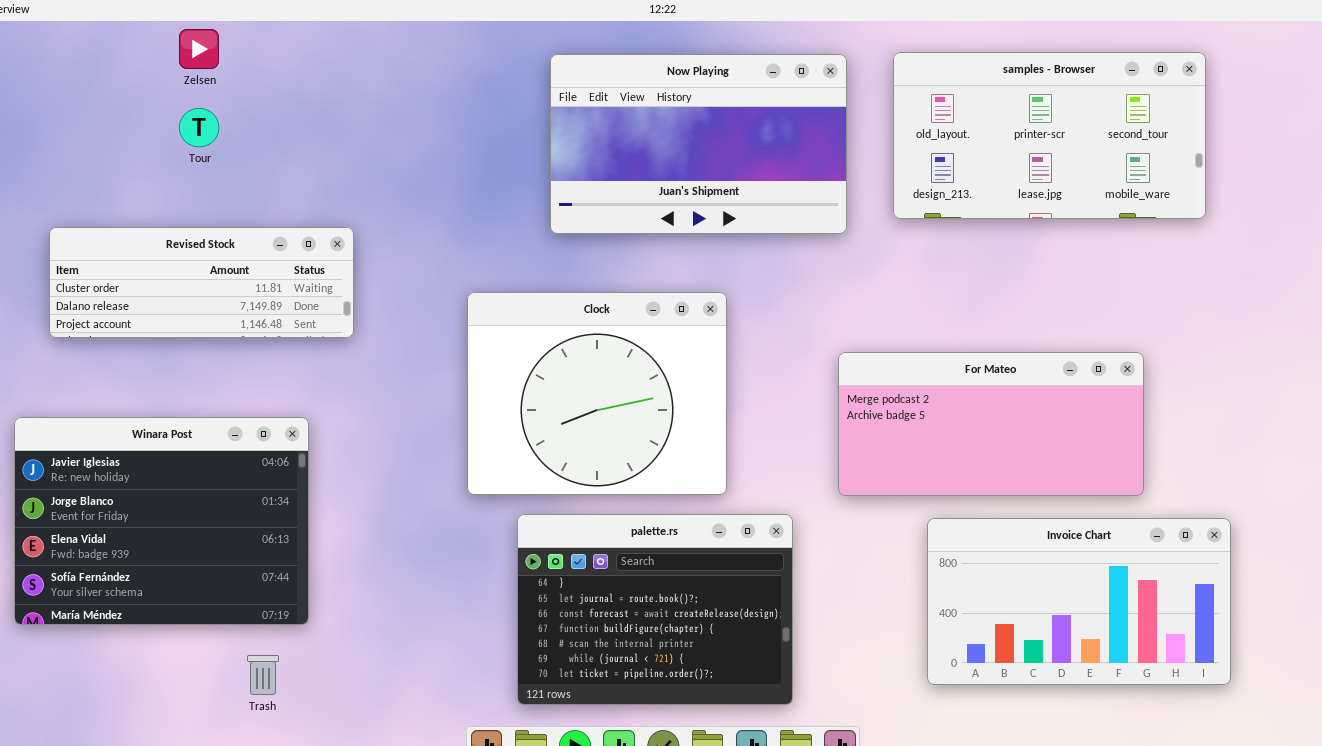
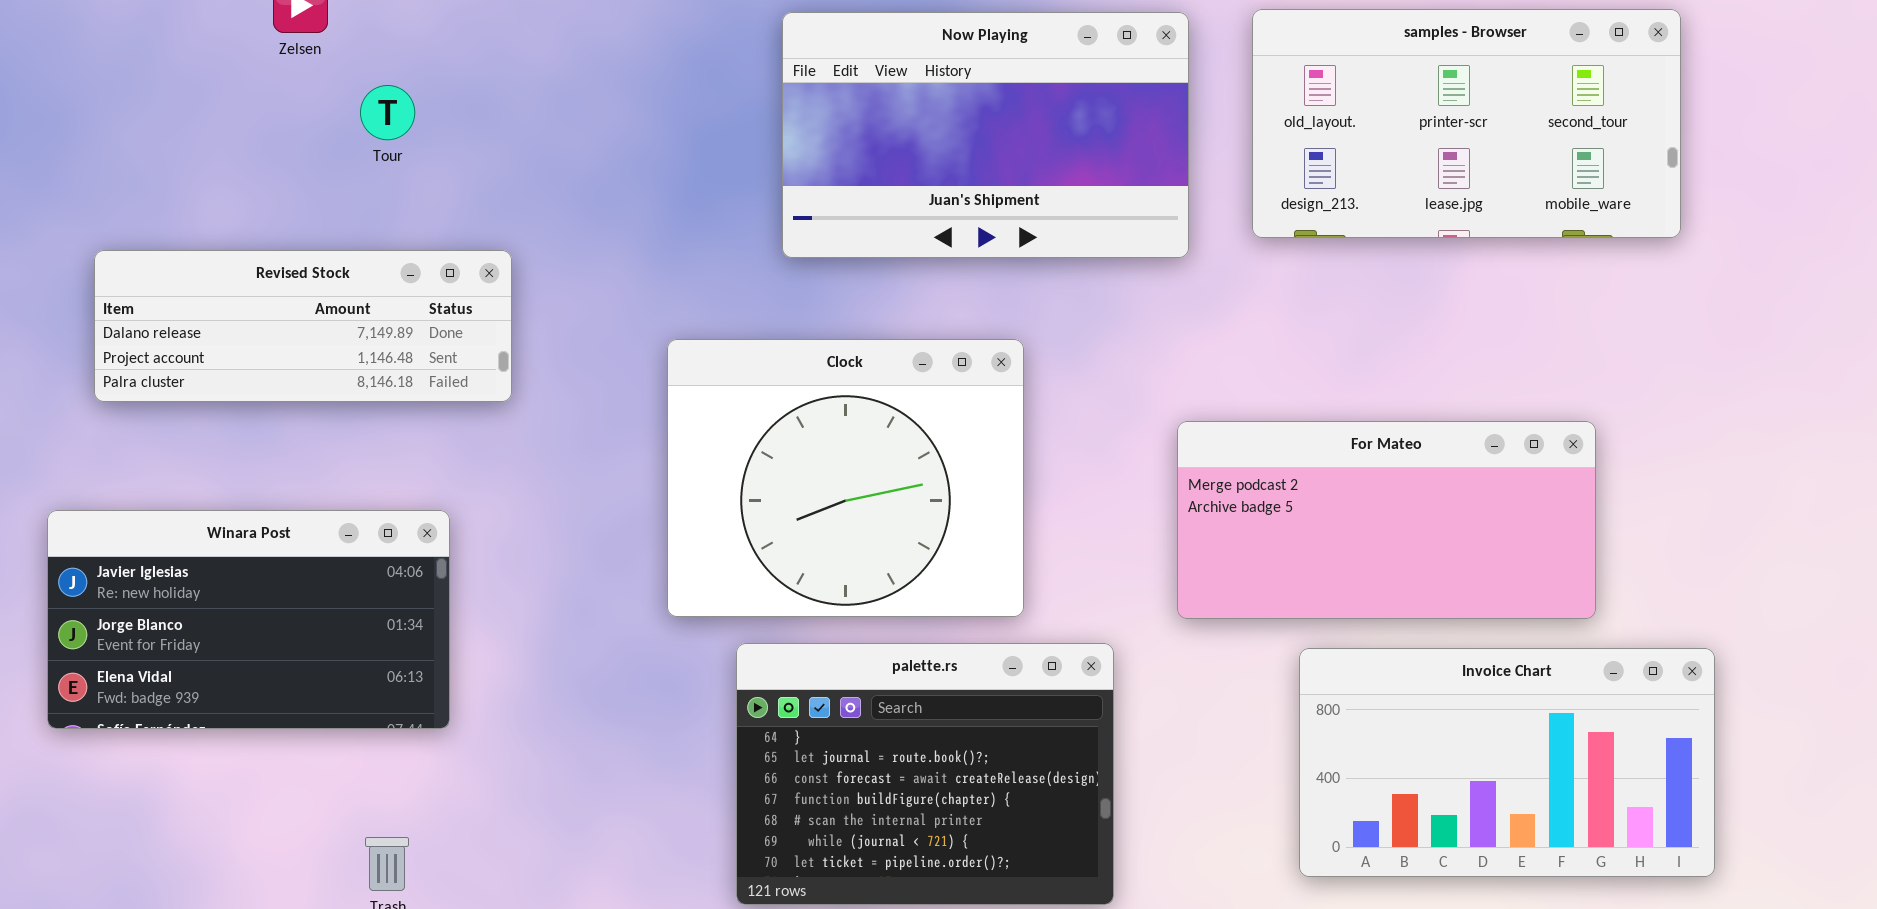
Tour: [179,108,219,147] -> [360,85,415,140], moved
Revised Stock: [49,227,354,338] -> [94,250,512,402], scrolled down 1 row
Winara Post: [14,417,309,625] -> [47,510,450,729], resized

